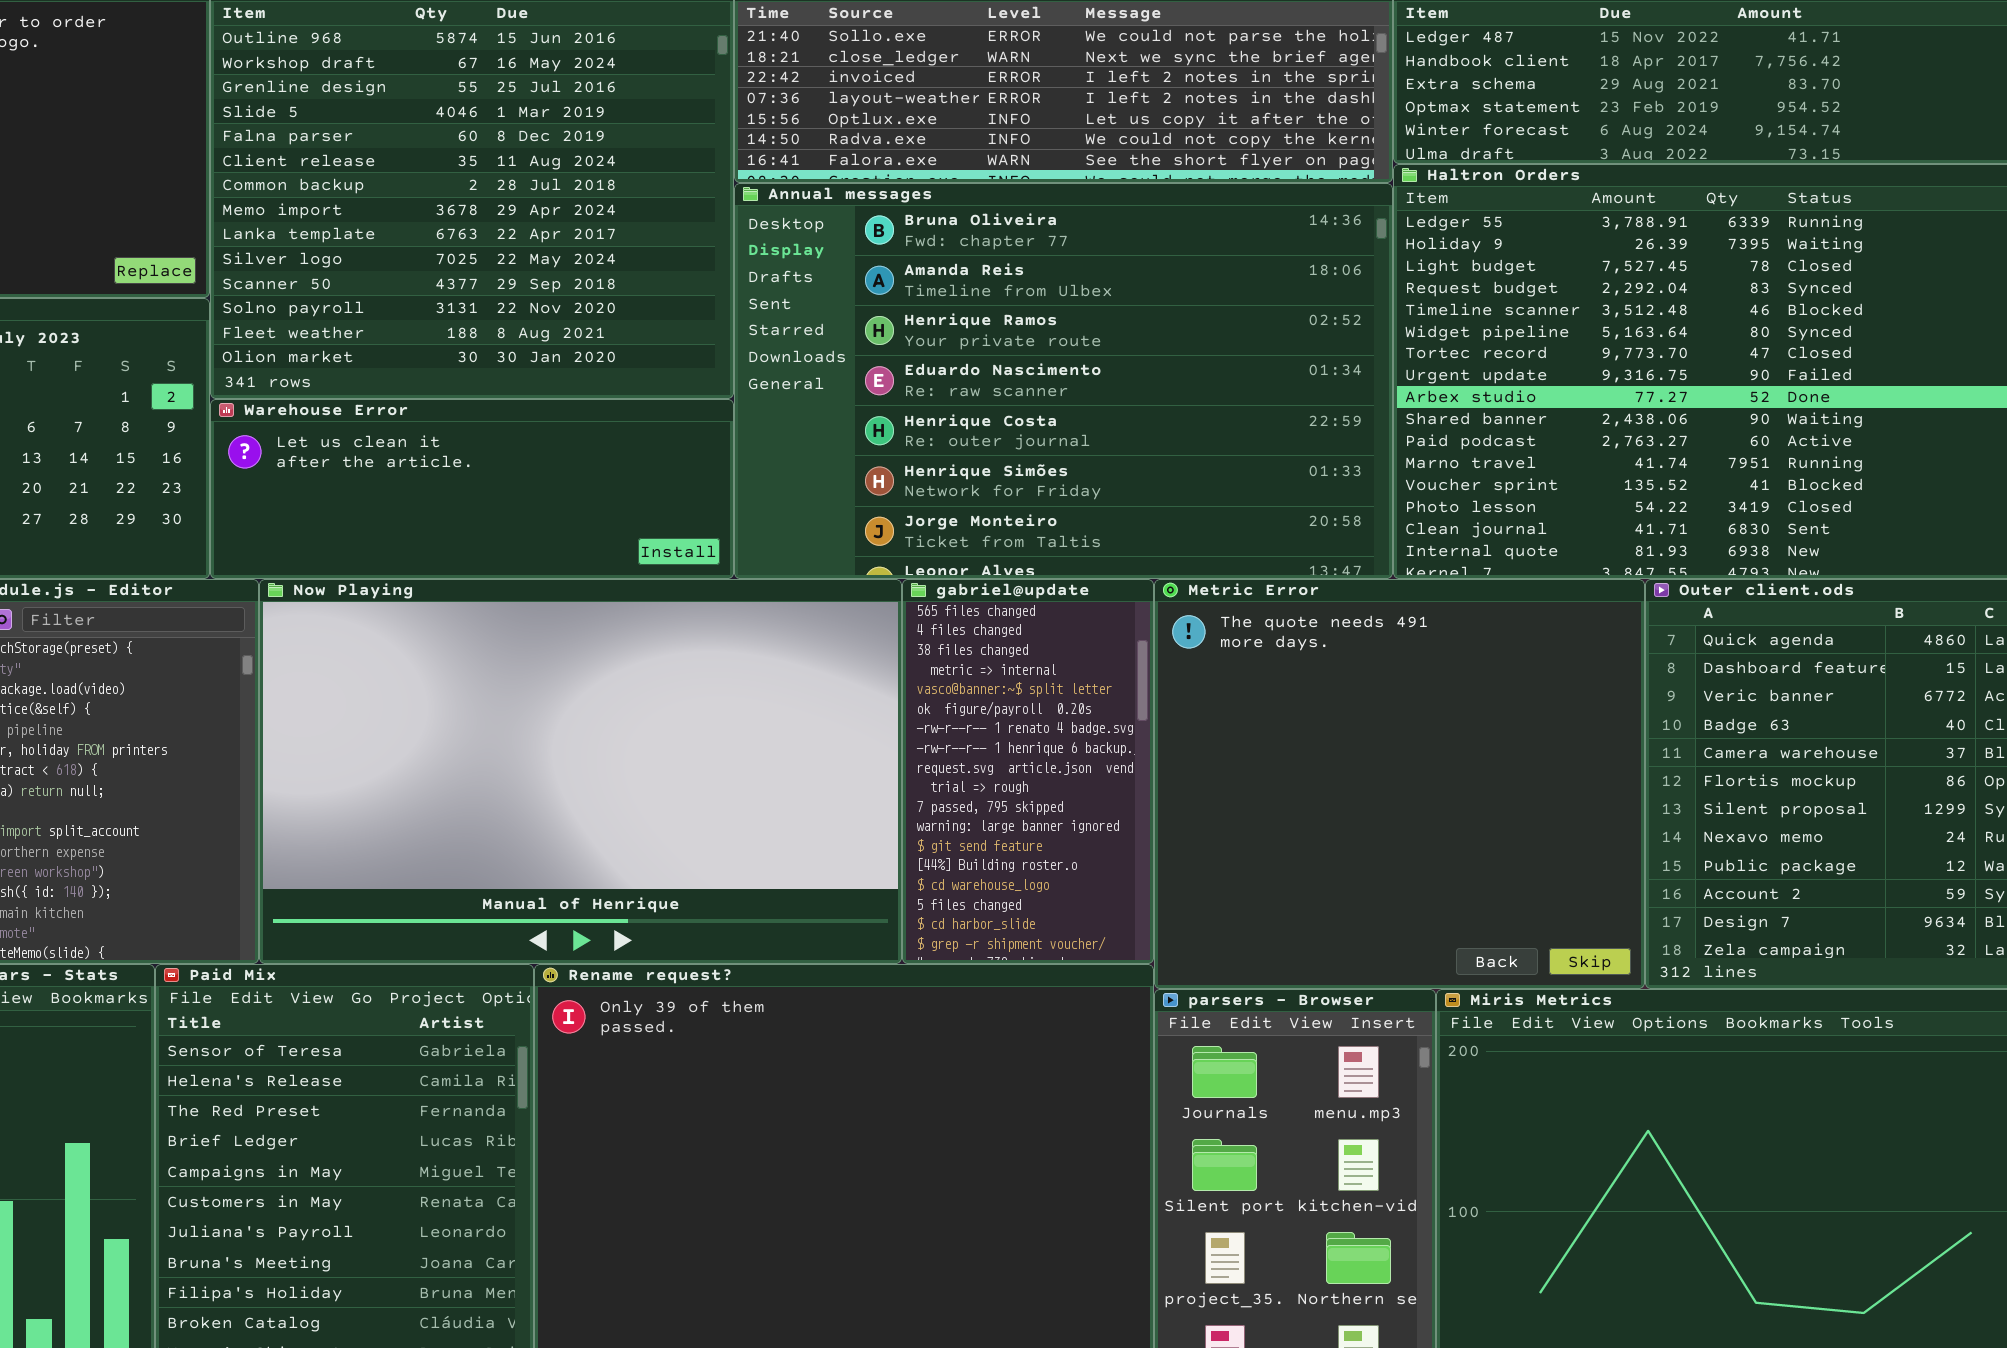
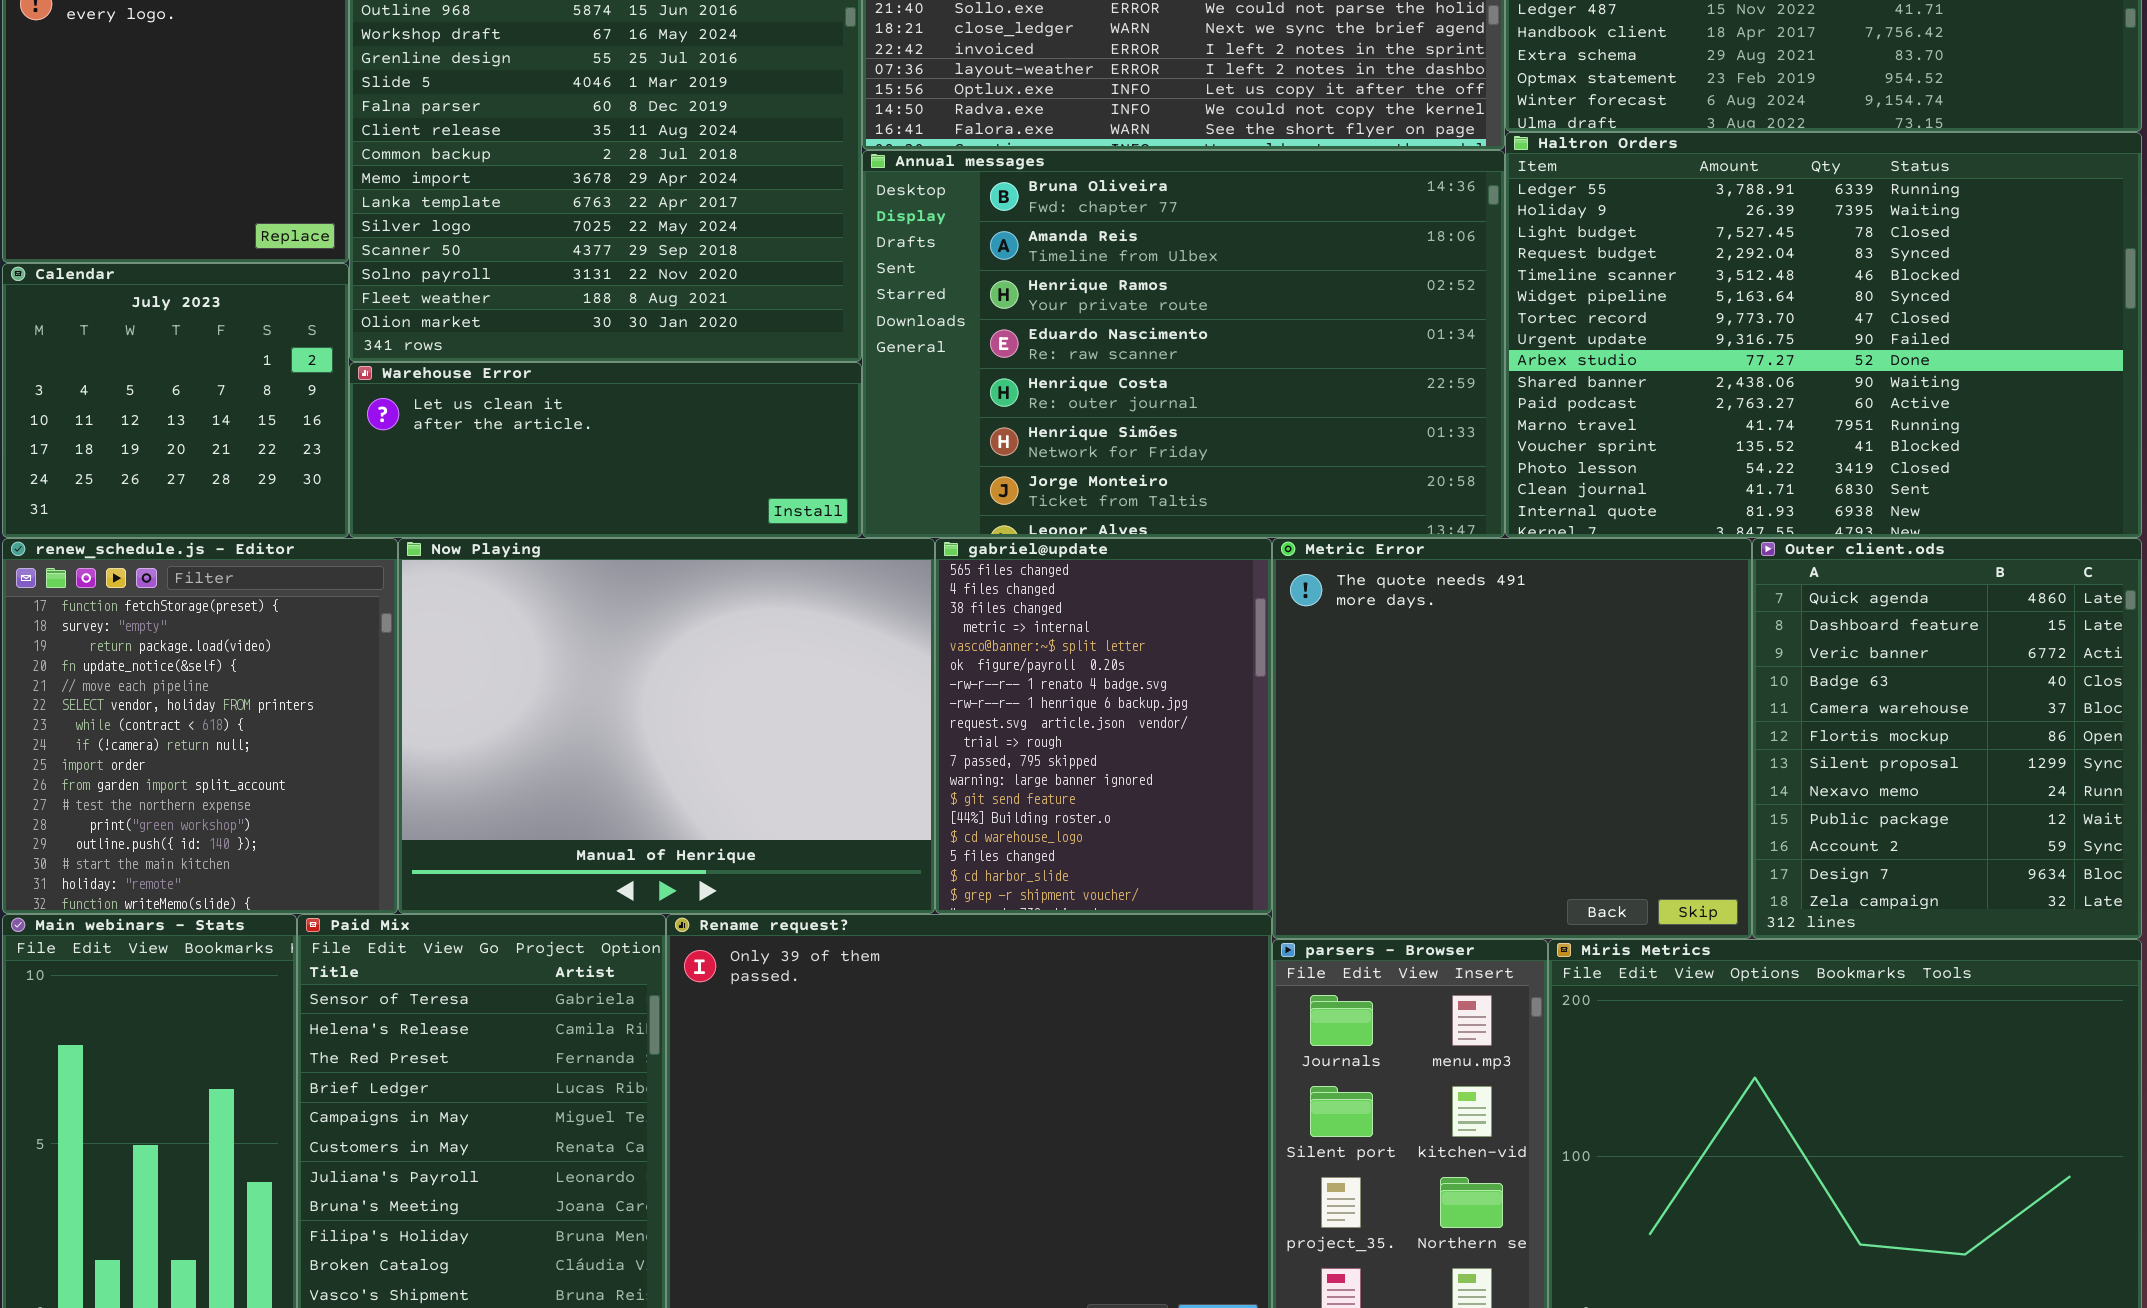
Now Playing: [259,579,902,964] -> [398,538,935,914], resized
gabriel@update: [902,579,1154,964] -> [935,538,1272,914], resized

